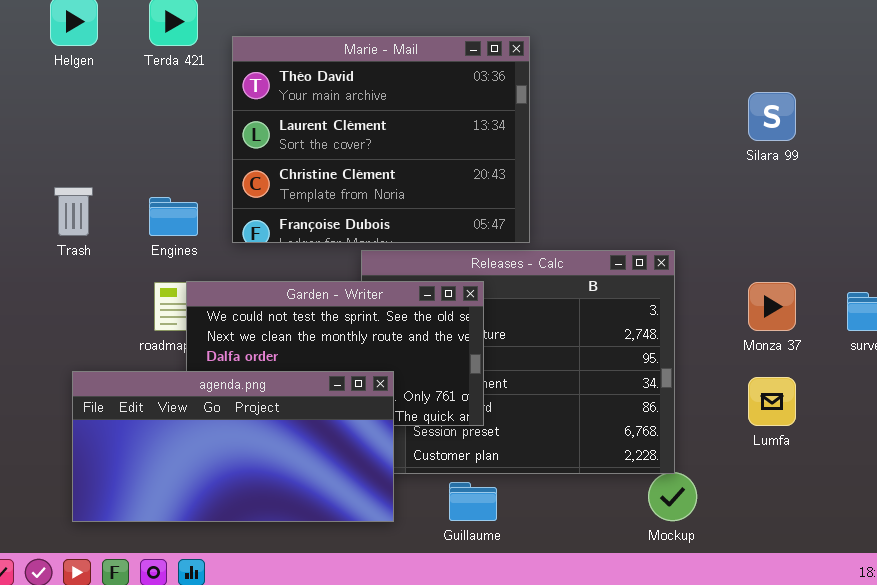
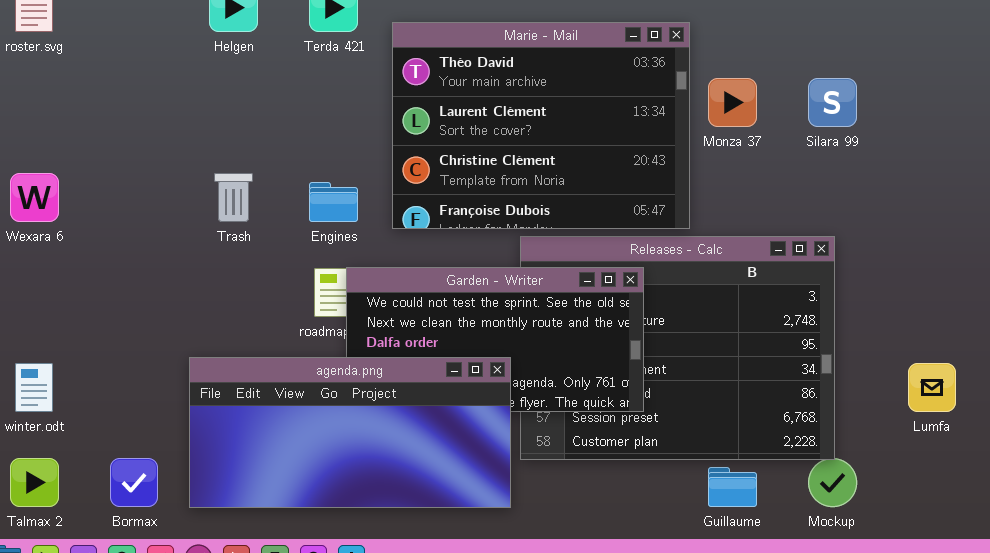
Silara 99: [748,92,796,141] -> [808,78,857,127], moved
Monza 37: [748,282,796,331] -> [708,78,757,127], moved
agenda.png: [72,371,394,522] -> [189,357,511,508], moved
Guillaume: [449,482,497,521] -> [708,467,757,507], moved

